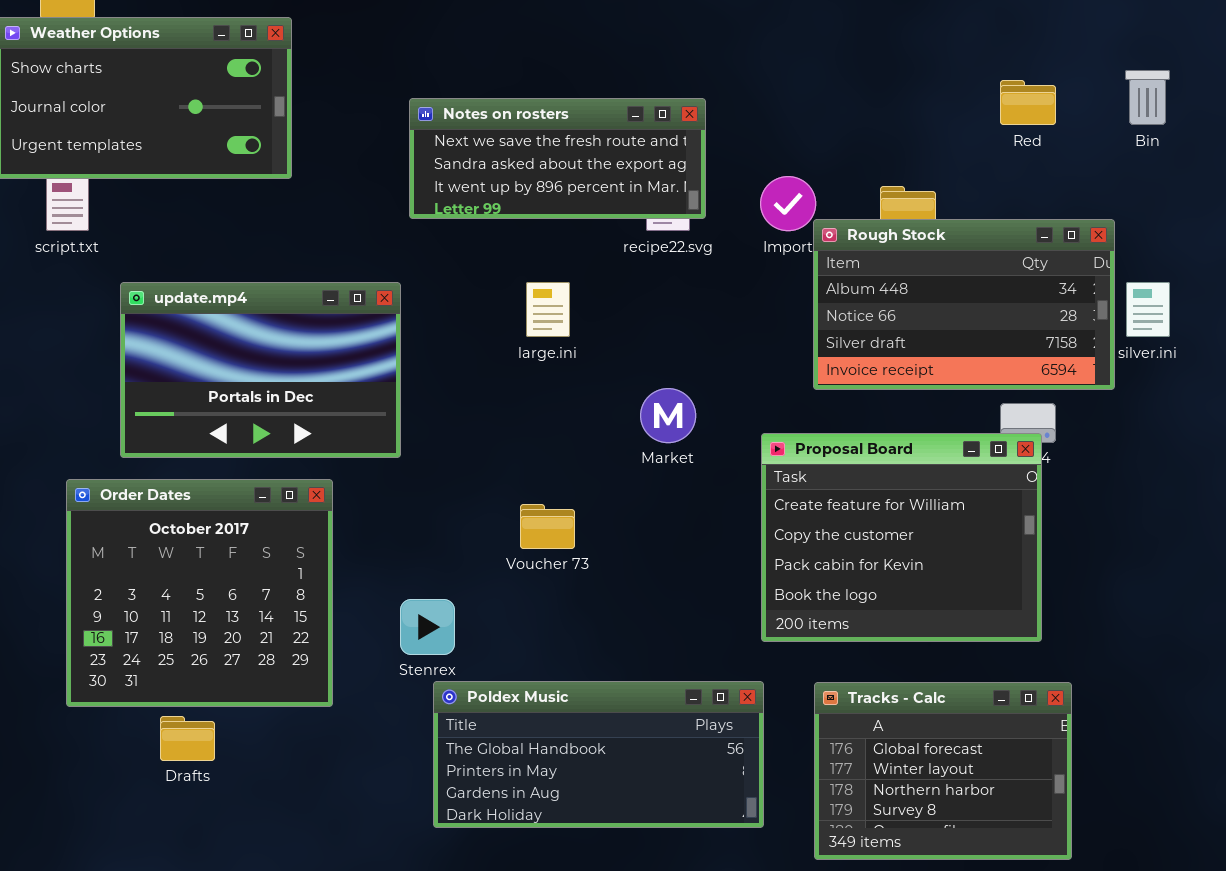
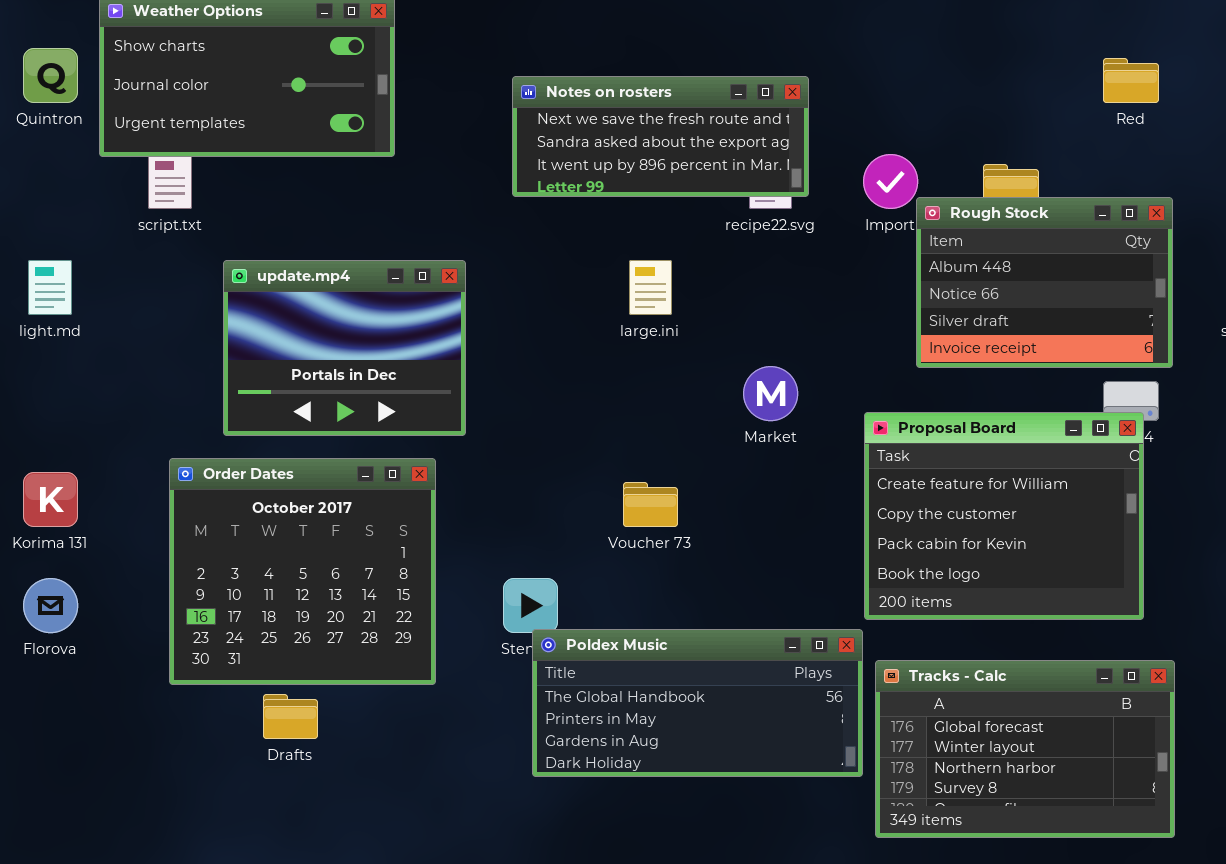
Rough Stock: [813,219,1115,390] -> [916,197,1173,368], resized
update.mp4: [120,282,401,458] -> [223,260,466,436], resized
Poldex Music: [433,681,764,828] -> [532,629,863,777], moved
Tracks - Calc: [814,682,1072,860] -> [875,660,1175,838], resized

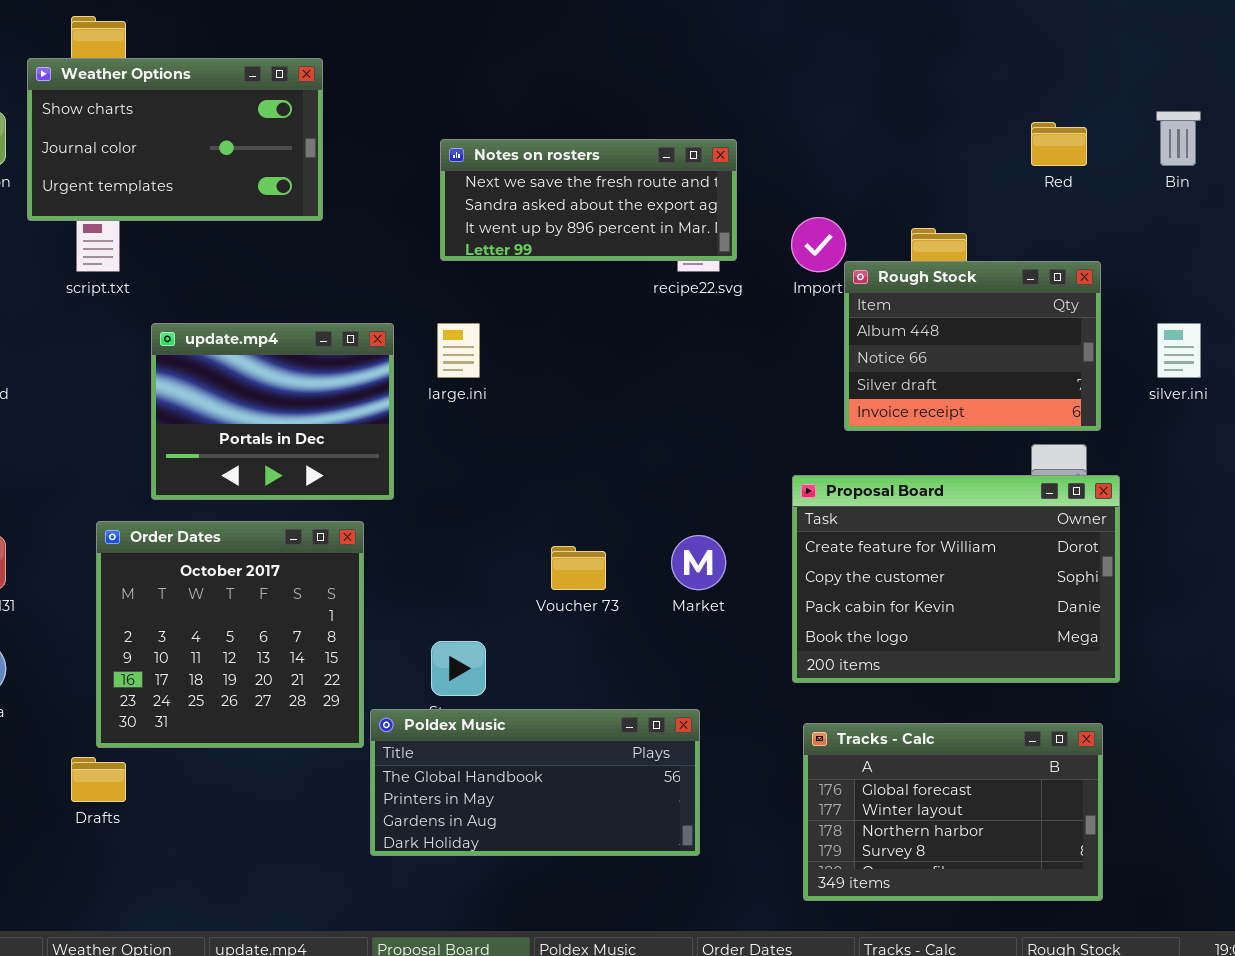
large.ini: [629,260,672,315] -> [437,323,480,378], moved
Market: [743,366,798,421] -> [671,535,726,590], moved
Proposal Board: [864,412,1144,620] -> [792,475,1120,683], resized
Poldex Music: [532,629,863,777] -> [370,709,700,856], moved
Drafts: [263,694,318,739] -> [71,757,126,802], moved

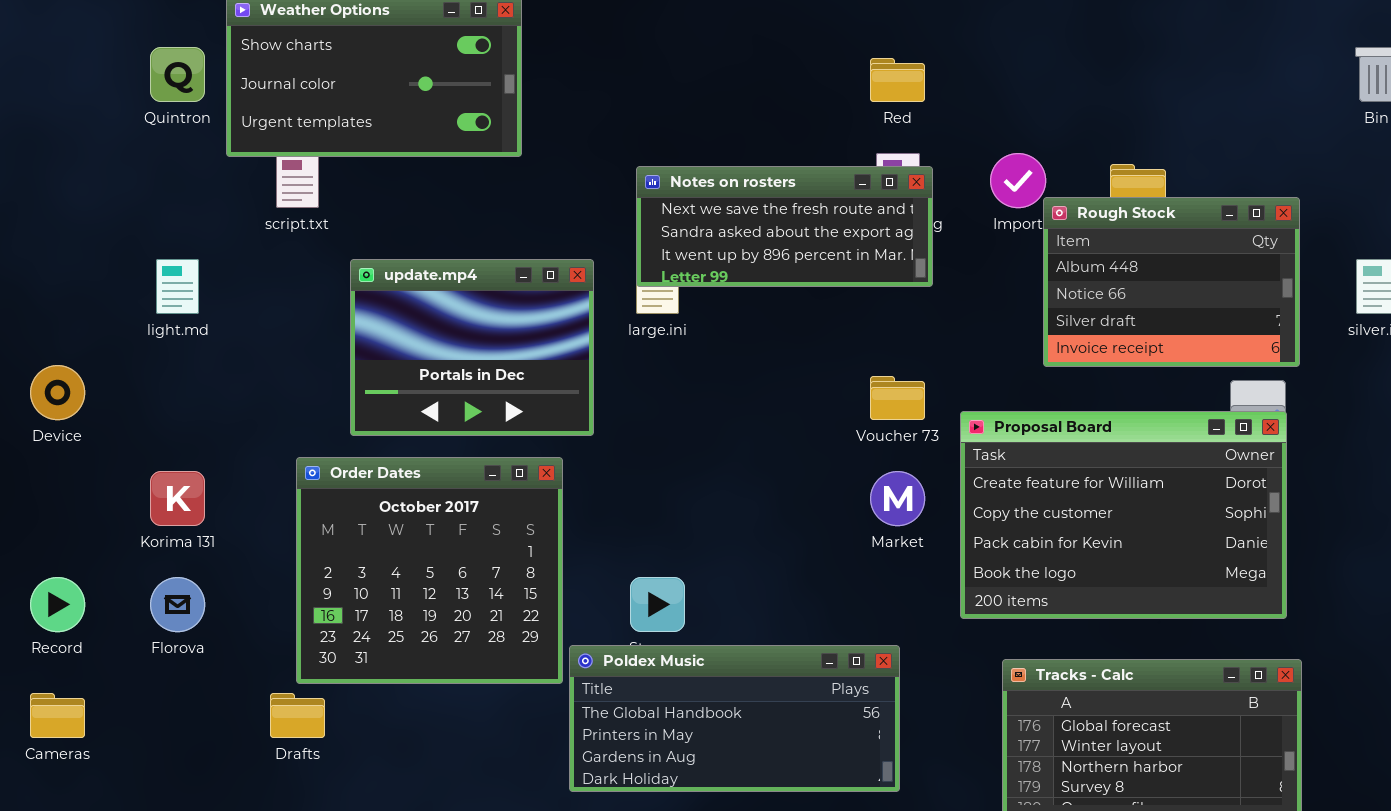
Red: [1031,122,1087,166] -> [870,58,925,102], moved
Notes on rosters: [440,139,737,261] -> [636,166,933,287], moved
Proposal Board: [792,475,1120,683] -> [960,411,1287,619], moved
Voucher 73: [551,546,606,590] -> [870,376,925,420], moved

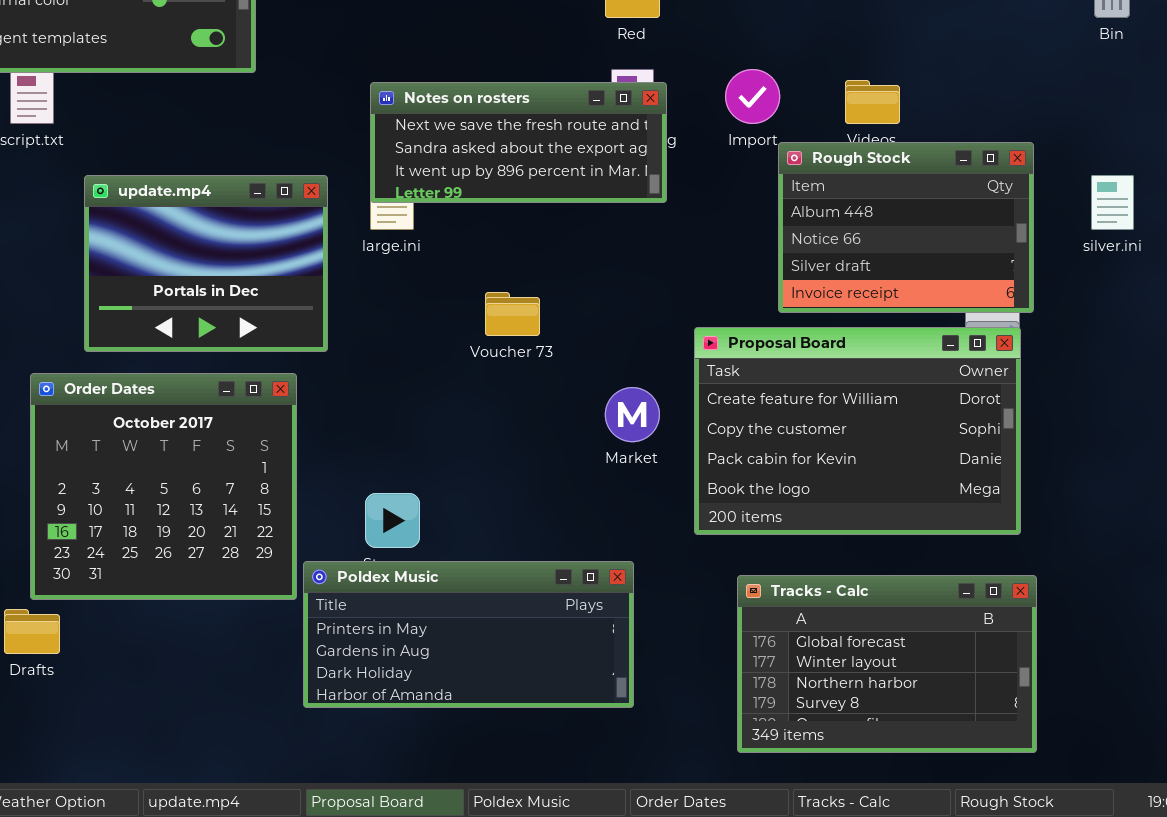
Rough Stock: [1043,197,1300,367] -> [778,142,1034,313], moved
Voucher 73: [870,376,925,420] -> [485,292,540,336], moved
Poldex Music: [569,645,900,792] -> [303,561,634,708], scrolled down 1 row

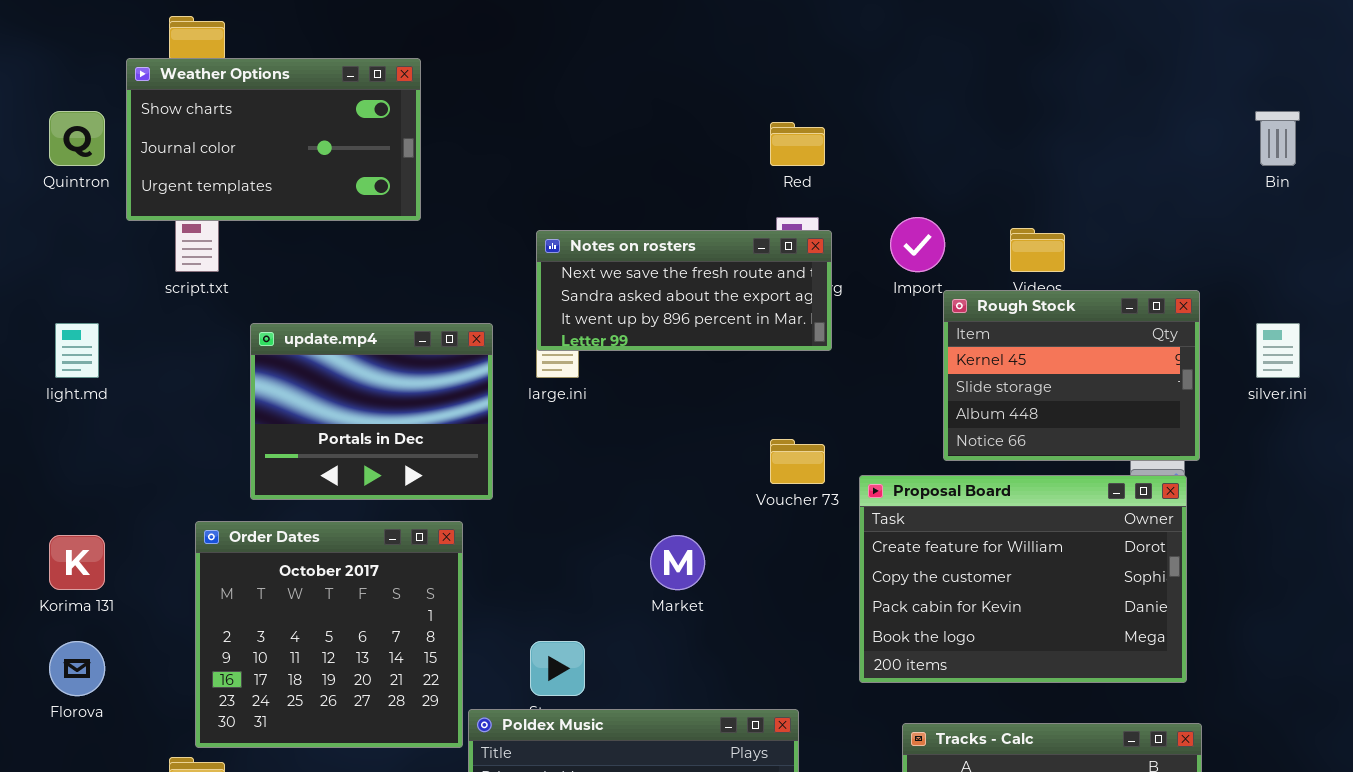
Rough Stock: [778,142,1034,313] -> [943,290,1200,461], scrolled up 2 rows
Voucher 73: [485,292,540,336] -> [770,439,825,484], moved
Market: [605,387,660,442] -> [650,535,705,590], moved

